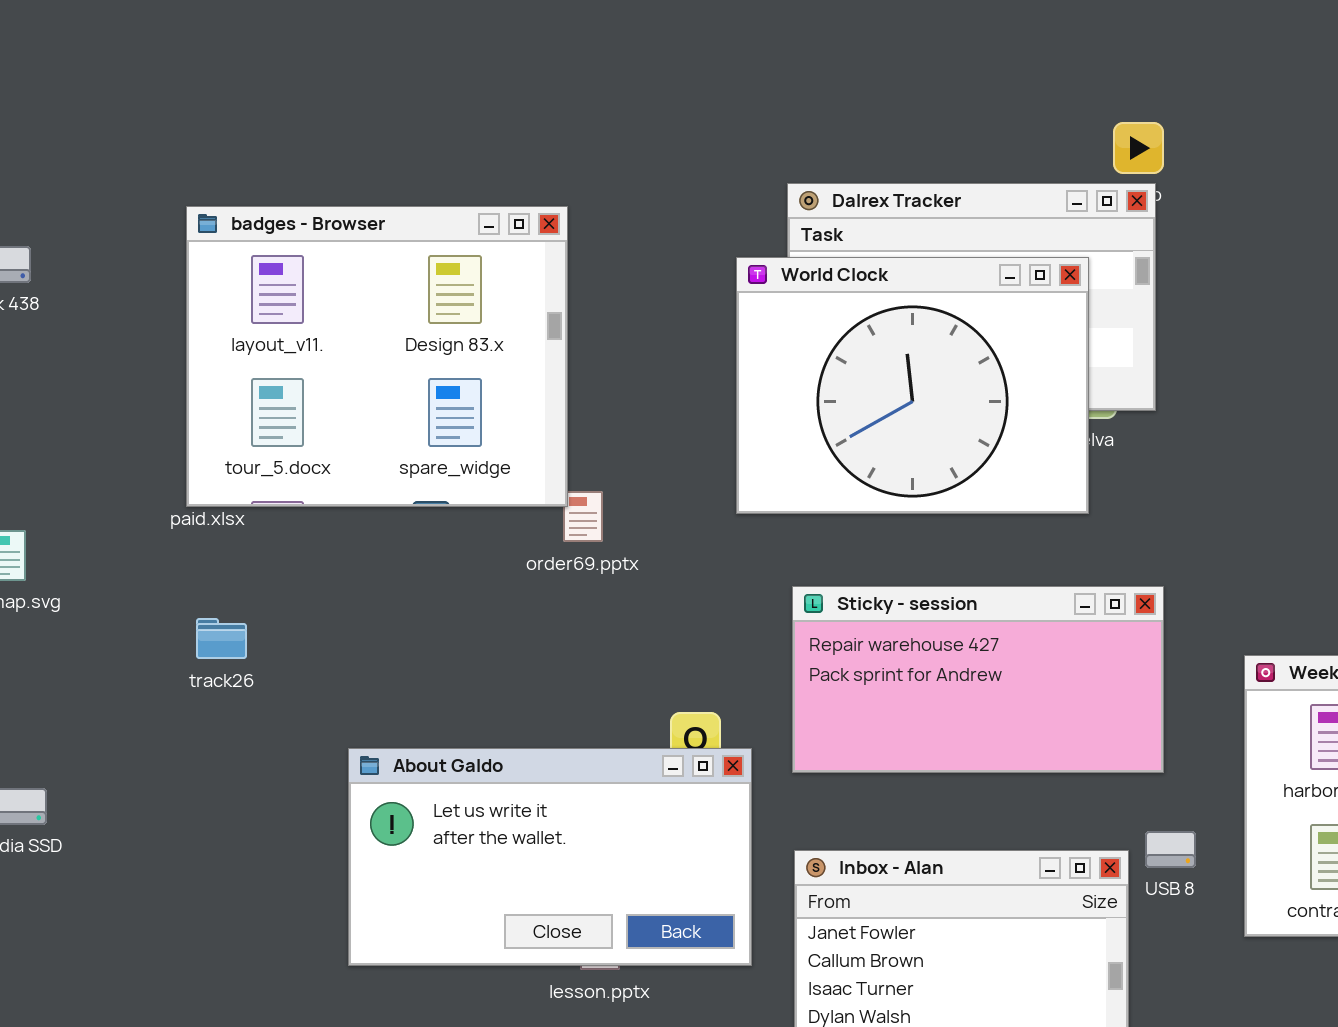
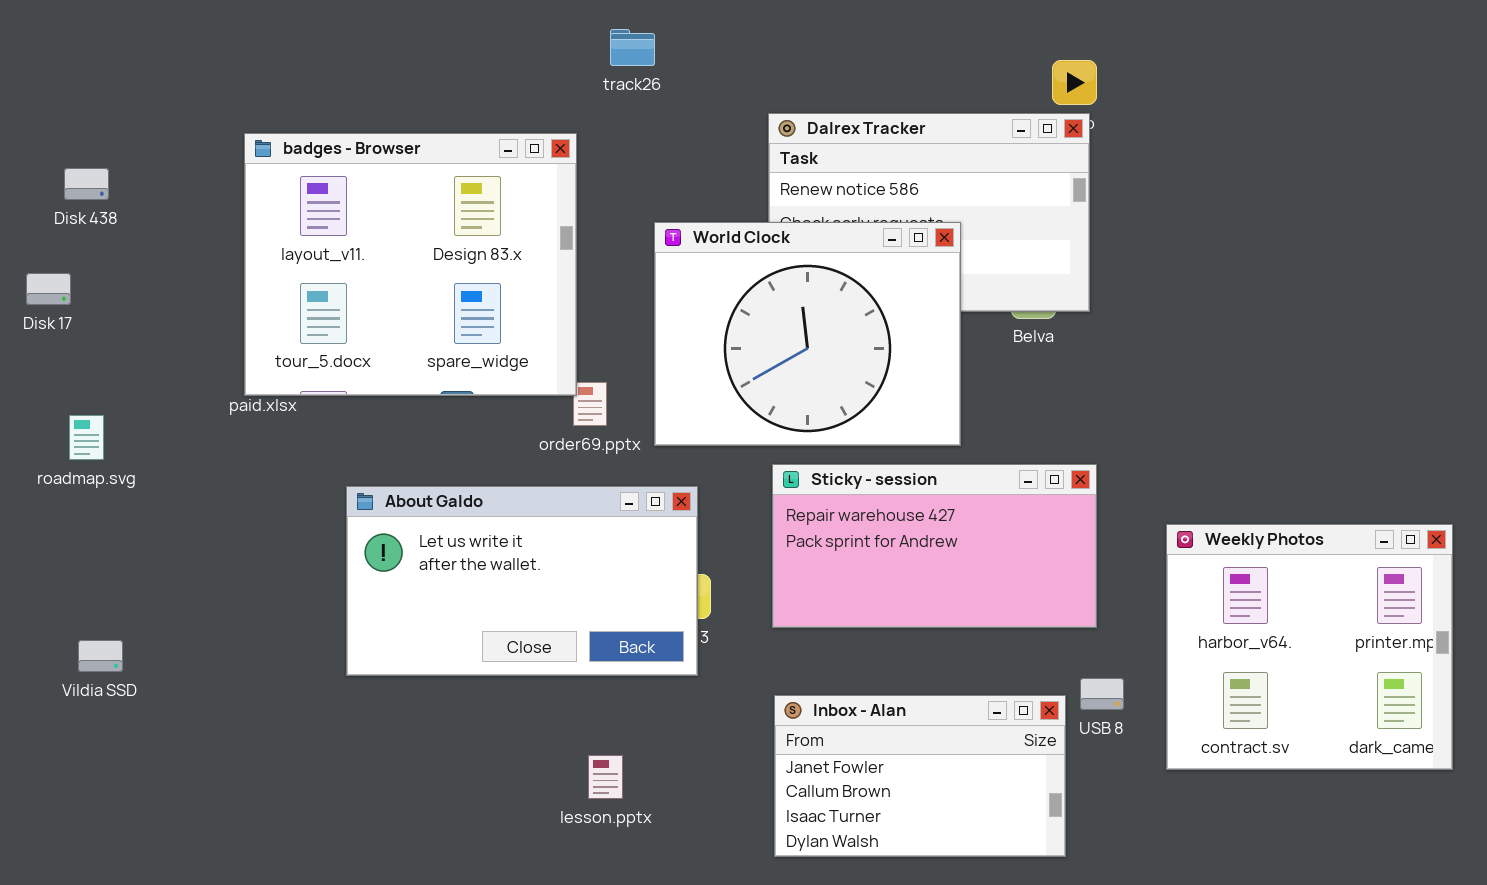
World Clock: [736,257,1089,514] -> [654,222,961,446], moved
track26: [196,618,247,659] -> [610,29,655,66], moved
About Galdo: [348,748,752,966] -> [346,486,698,676], moved

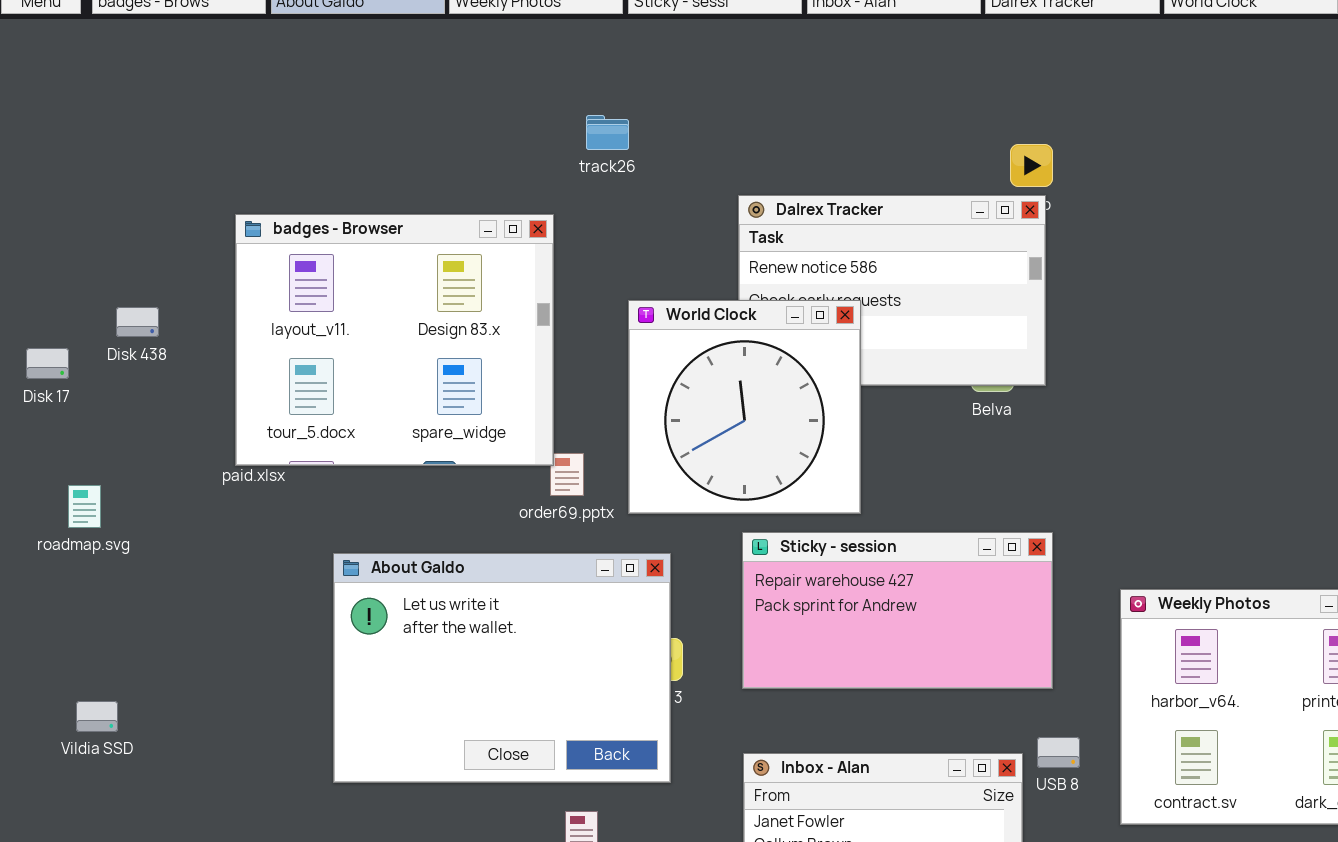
Disk 438: [64,168,109,200] -> [116,307,159,337], moved
World Clock: [654,222,961,446] -> [628,300,861,514], resized
About Galdo: [346,486,698,676] -> [333,553,671,783], resized

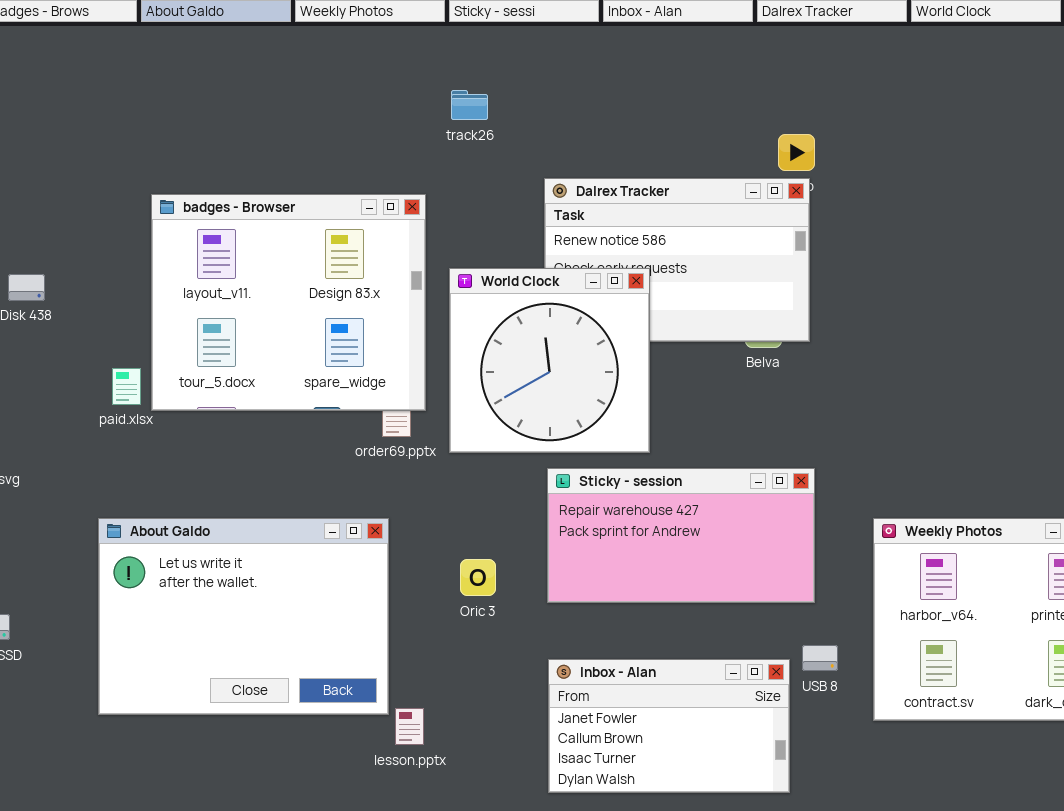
track26: [586,115,629,150] -> [451,90,488,120], moved
badges - Browser: [235,214,554,466] -> [151,194,426,411], moved
About Galdo: [333,553,671,783] -> [98,518,389,715], moved

